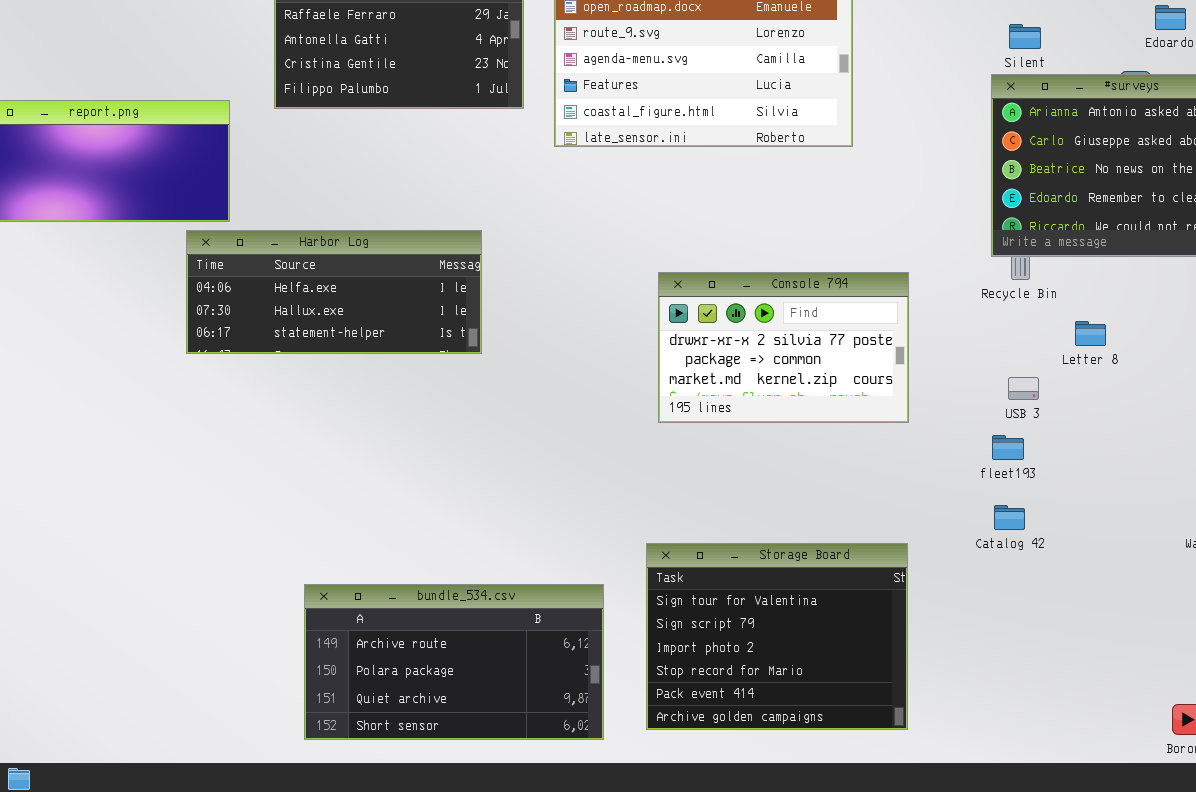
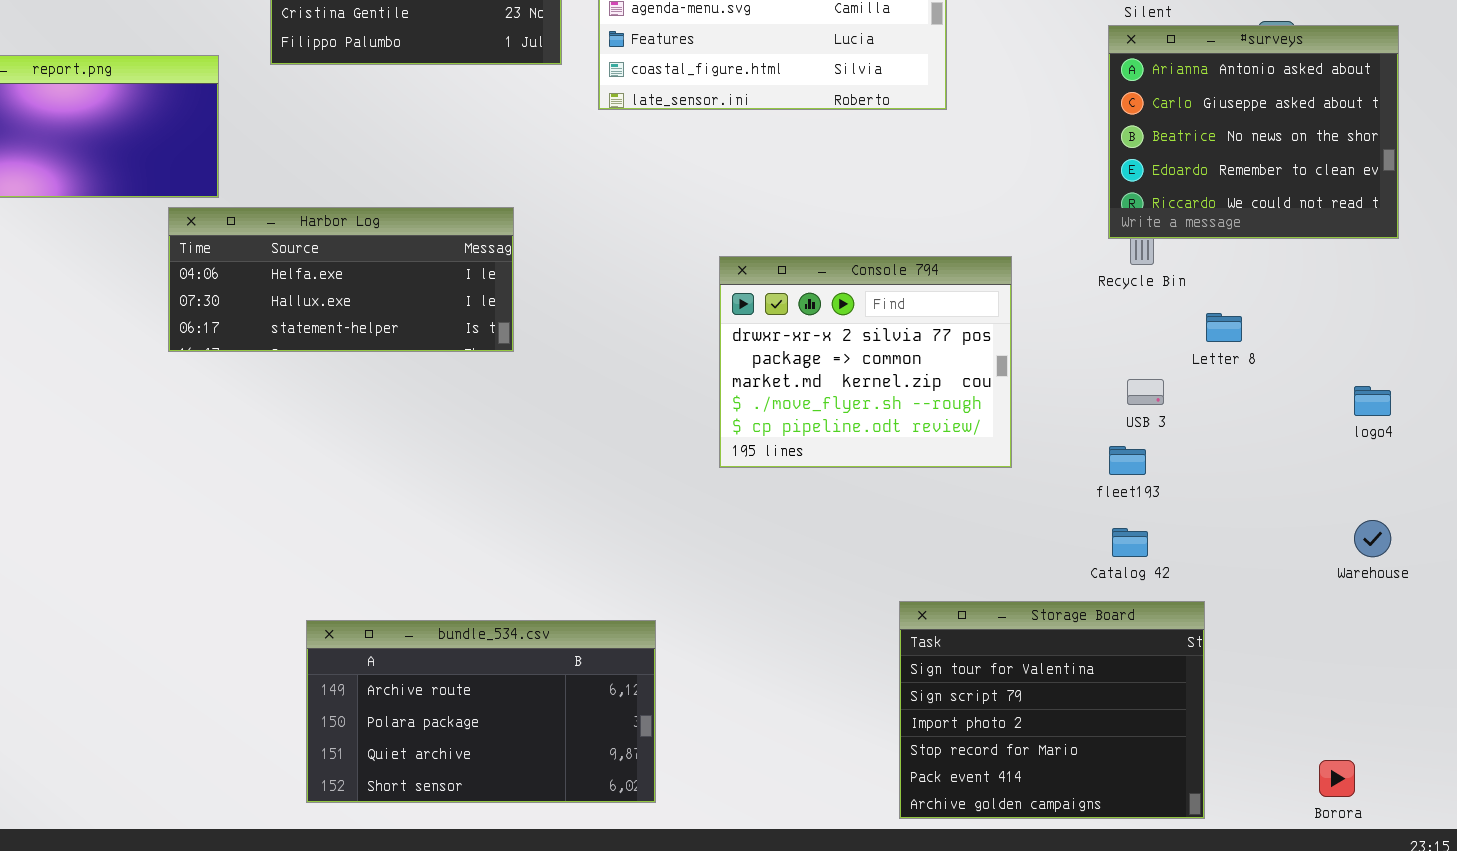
Console 794: [658,272,909,423] -> [719,256,1012,468], resized
Storage Board: [646,543,908,730] -> [899,601,1205,819], moved

